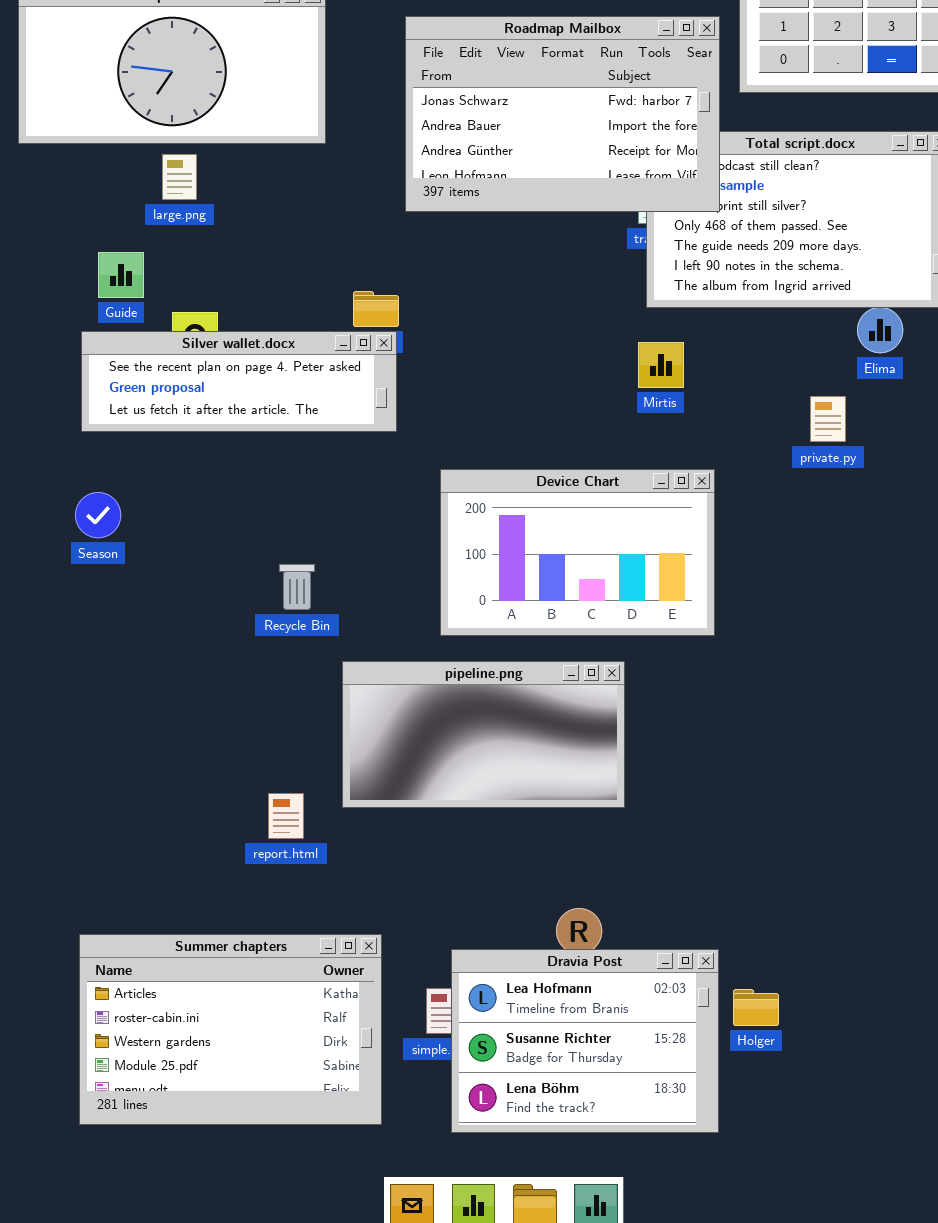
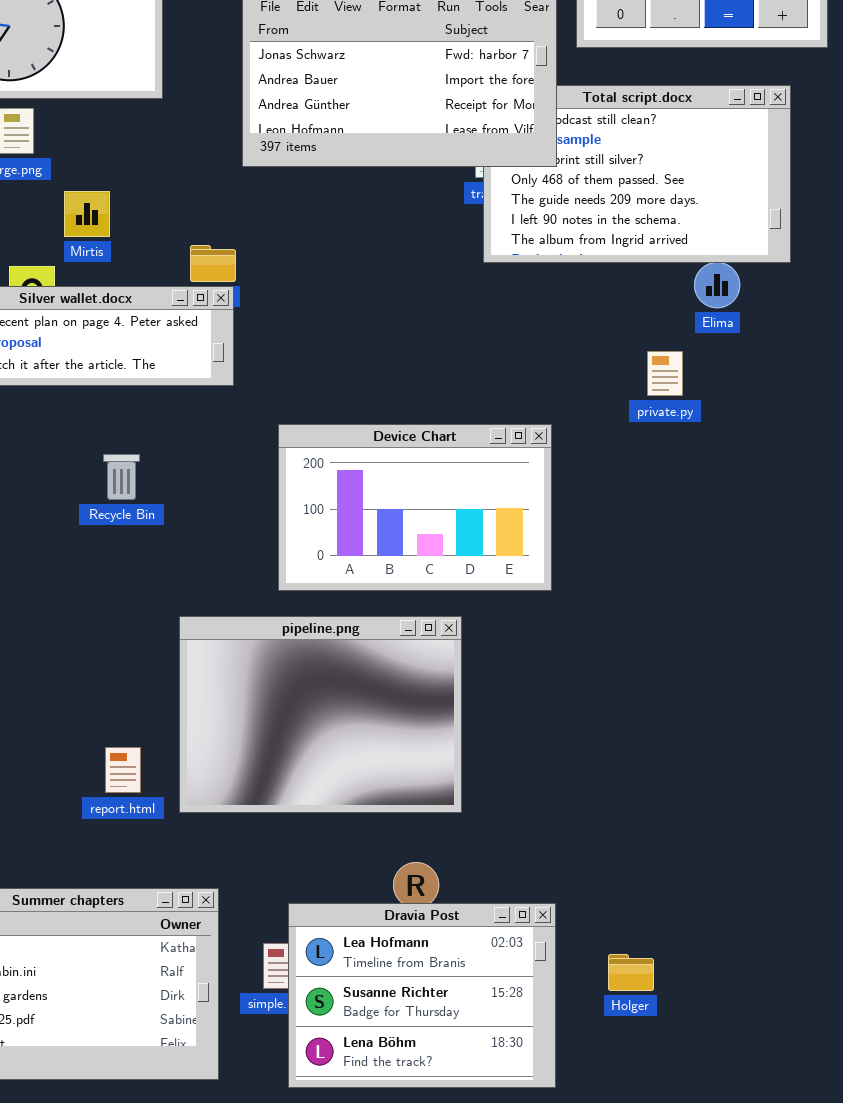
Mirtis: [638,342,684,388] -> [64,191,110,237], moved
Recycle Bin: [279,564,315,610] -> [103,454,140,500], moved
pipeline.png: [342,661,625,808] -> [179,616,462,813], resized
Holger: [733,989,779,1026] -> [608,954,654,991], moved

